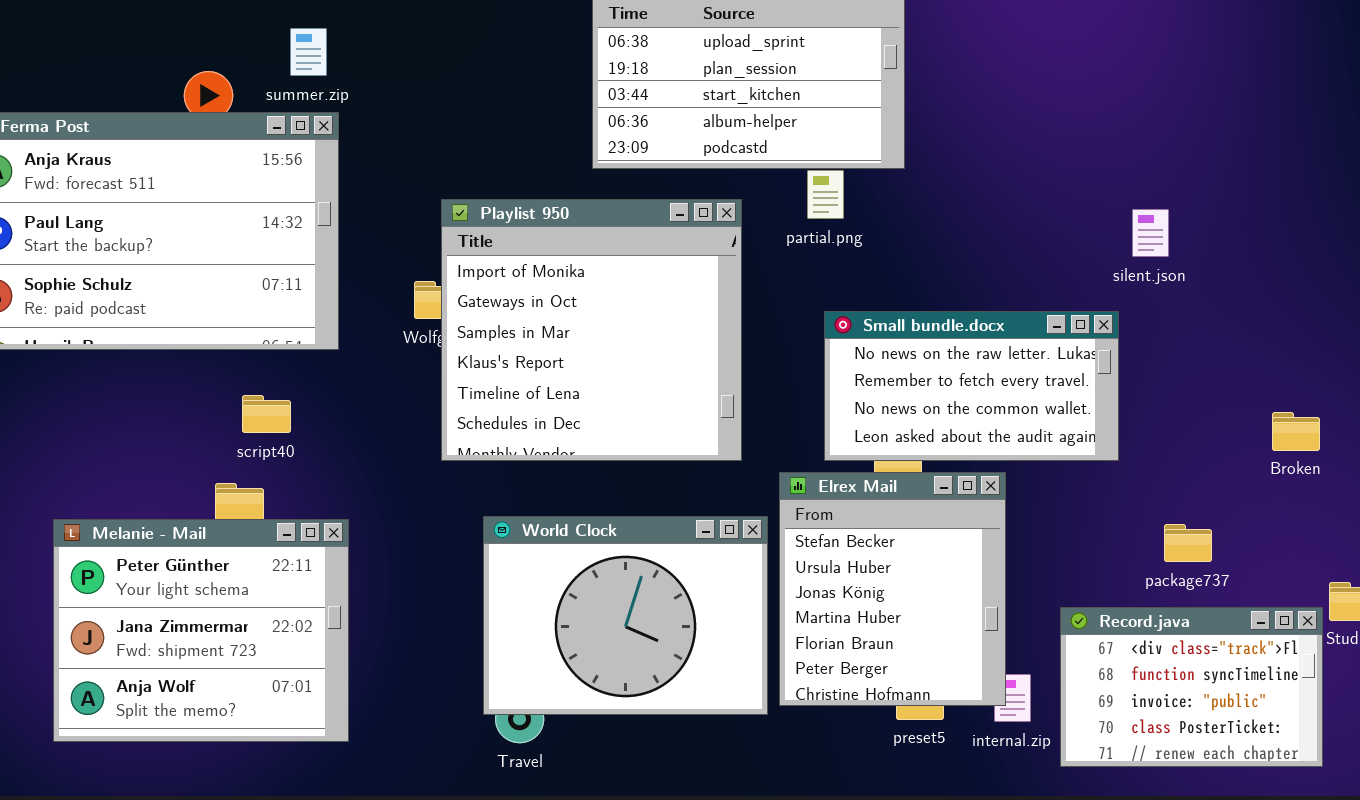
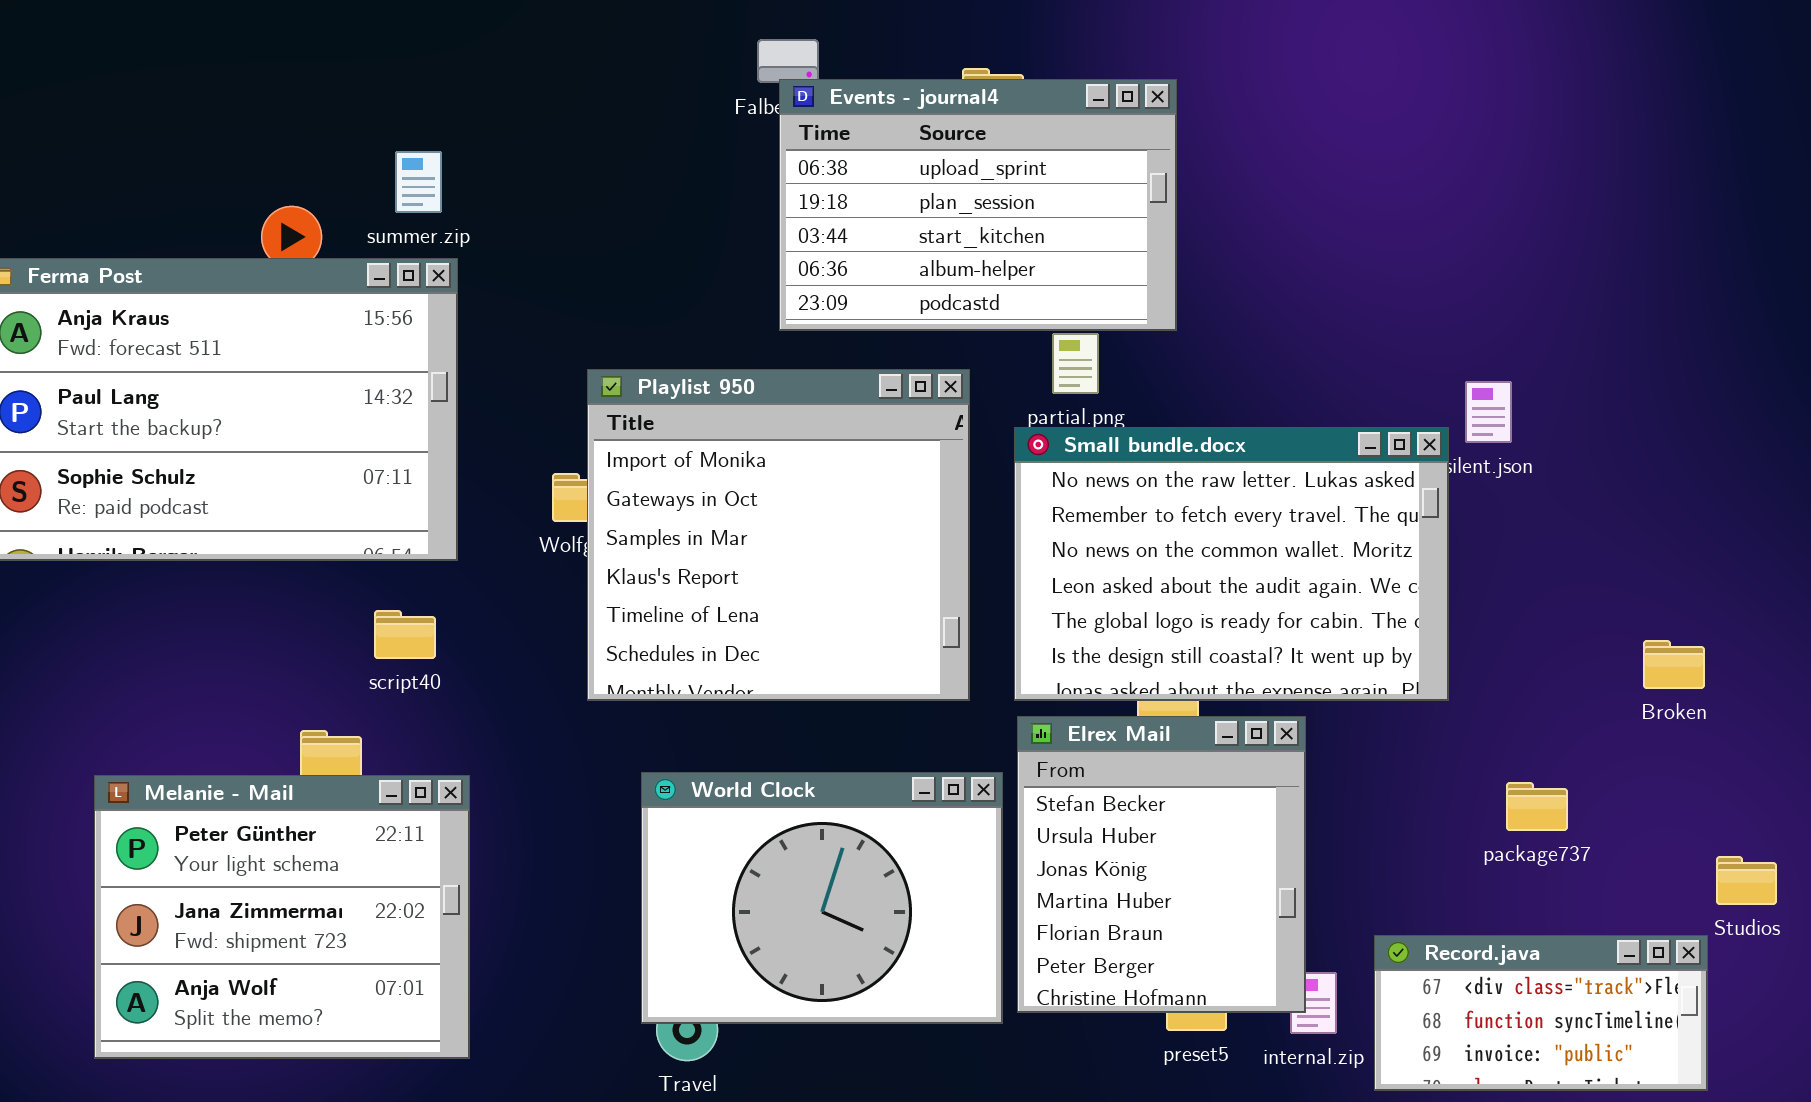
Small bundle.docx: [824,311,1119,461] -> [1014,427,1449,701], resized
script40: [242,395,291,433] -> [374,610,436,659], moved
Record.java: [1060,607,1323,767] -> [1374,935,1708,1091], resized

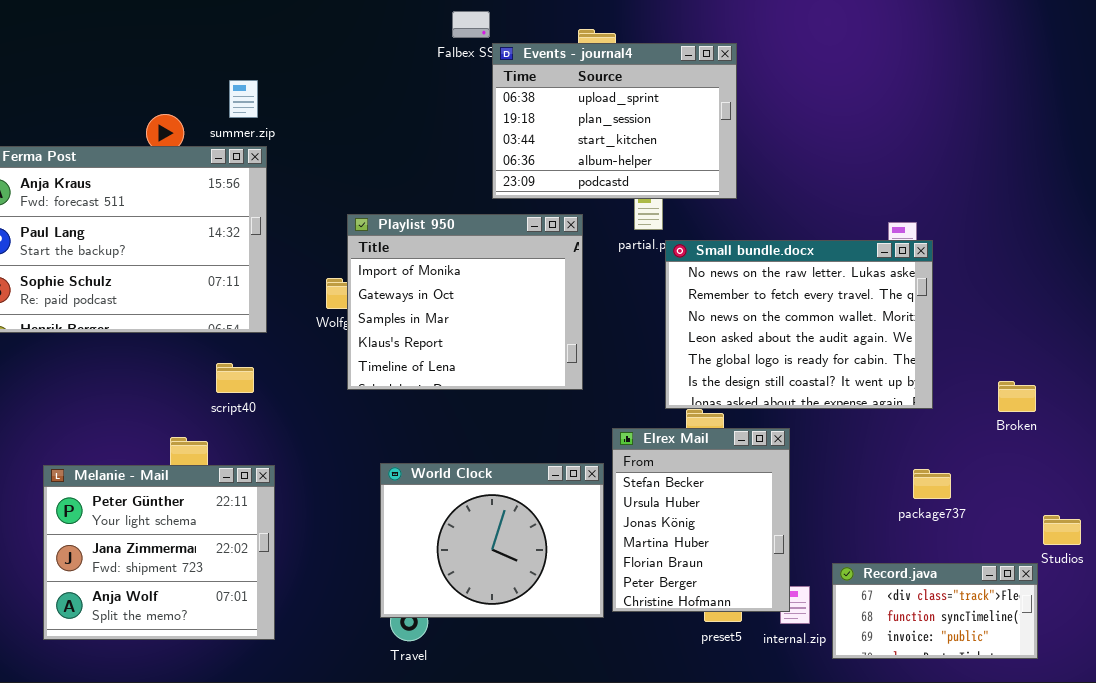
Events - journal4: [779,79,1177,331] -> [492,43,737,199], moved
Playlist 950: [587,369,970,701] -> [347,214,583,390], resized
Small bundle.docx: [1014,427,1449,701] -> [665,240,933,409], moved

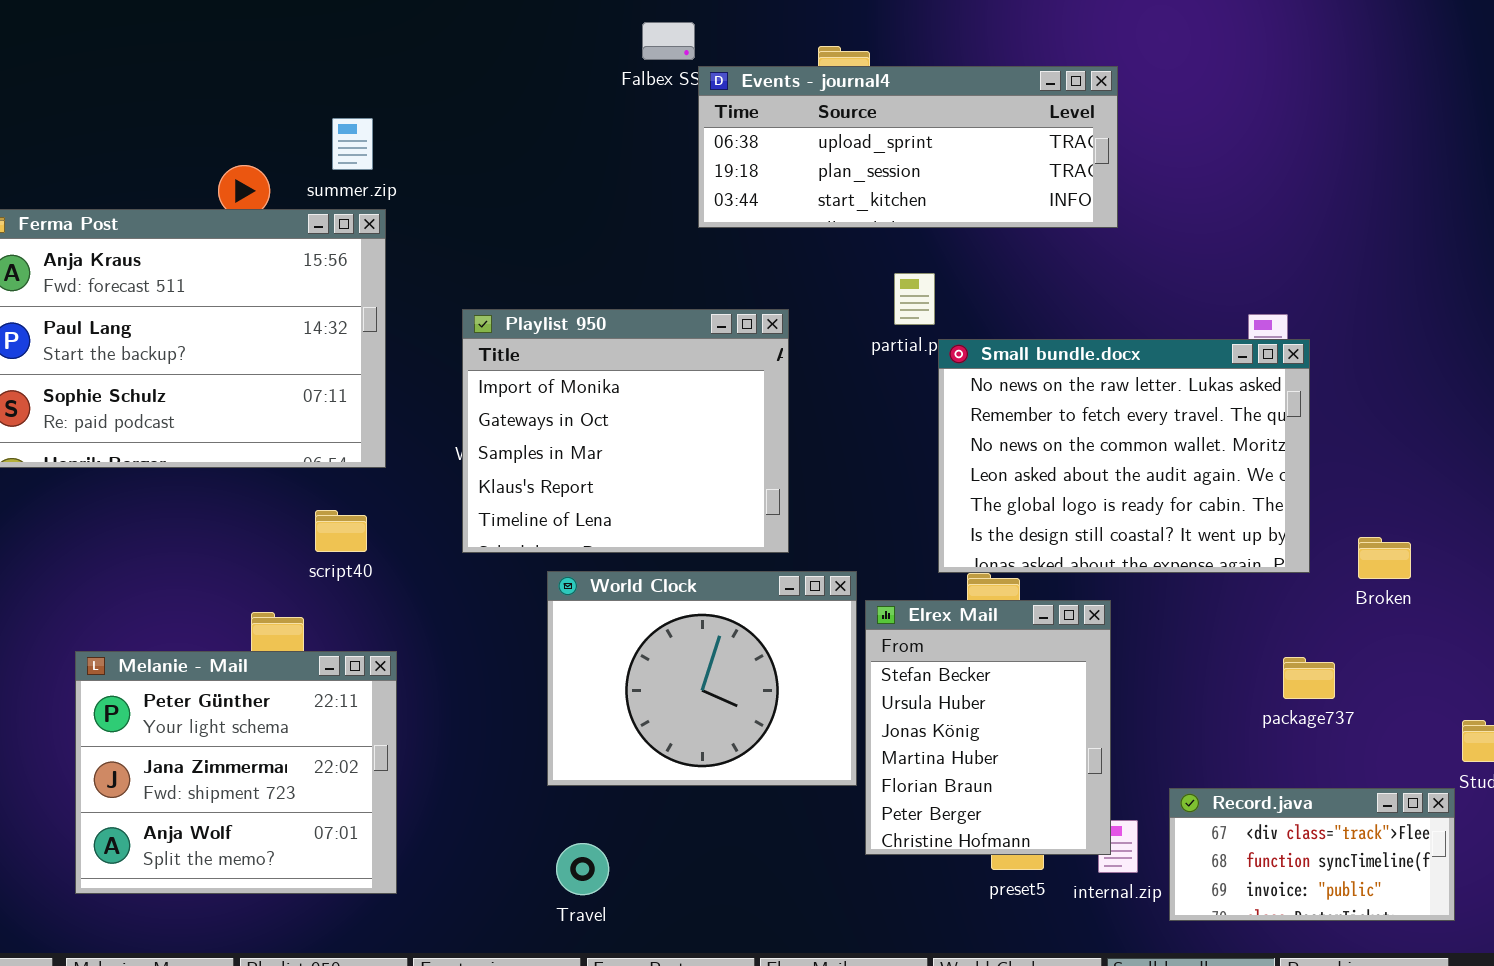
Events - journal4: [492,43,737,199] -> [698,66,1118,228], resized
Playlist 950: [347,214,583,390] -> [462,309,789,553], moved
Broken: [998,381,1036,412] -> [1358,537,1411,579], moved
World Clock: [380,463,604,618] -> [547,571,857,786], moved

